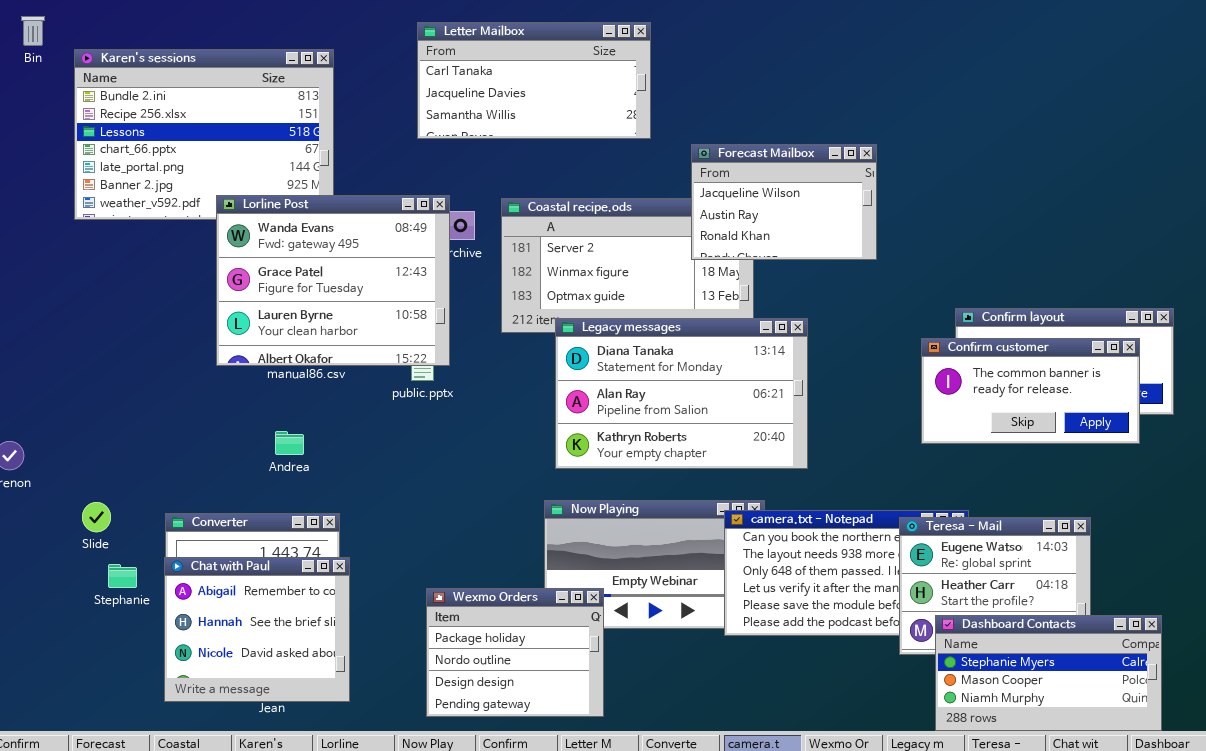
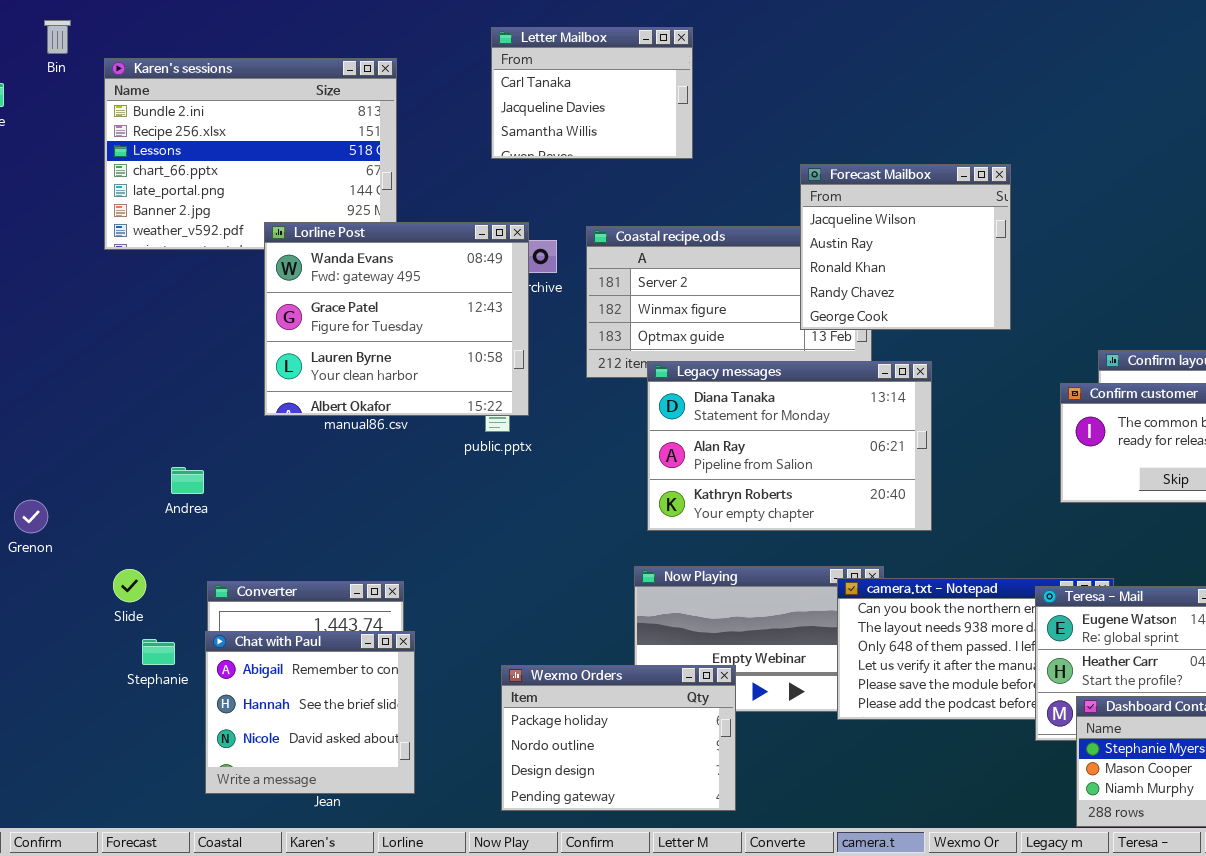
Letter Mailbox: [417,22,651,139] -> [491,27,693,159], resized
Forecast Mailbox: [691,144,877,260] -> [800,164,1011,330], resized
Andrea: [275,431,304,455] -> [171,467,204,494], moved
Wexmo Orders: [426,588,604,717] -> [501,665,736,811], resized

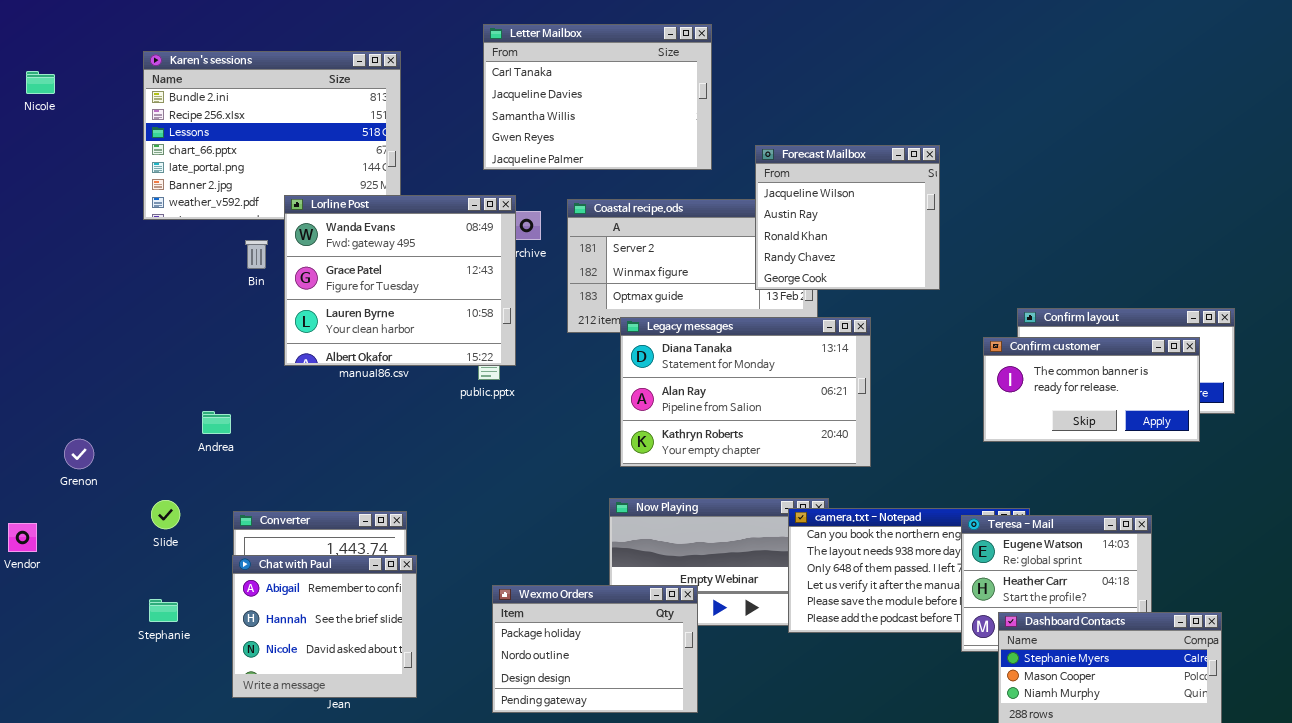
Bin: [44,20,71,54] -> [245,240,268,269], moved
Letter Mailbox: [491,27,693,159] -> [483,24,712,170], resized
Stephanie: [142,639,175,665] -> [149,599,178,622], moved

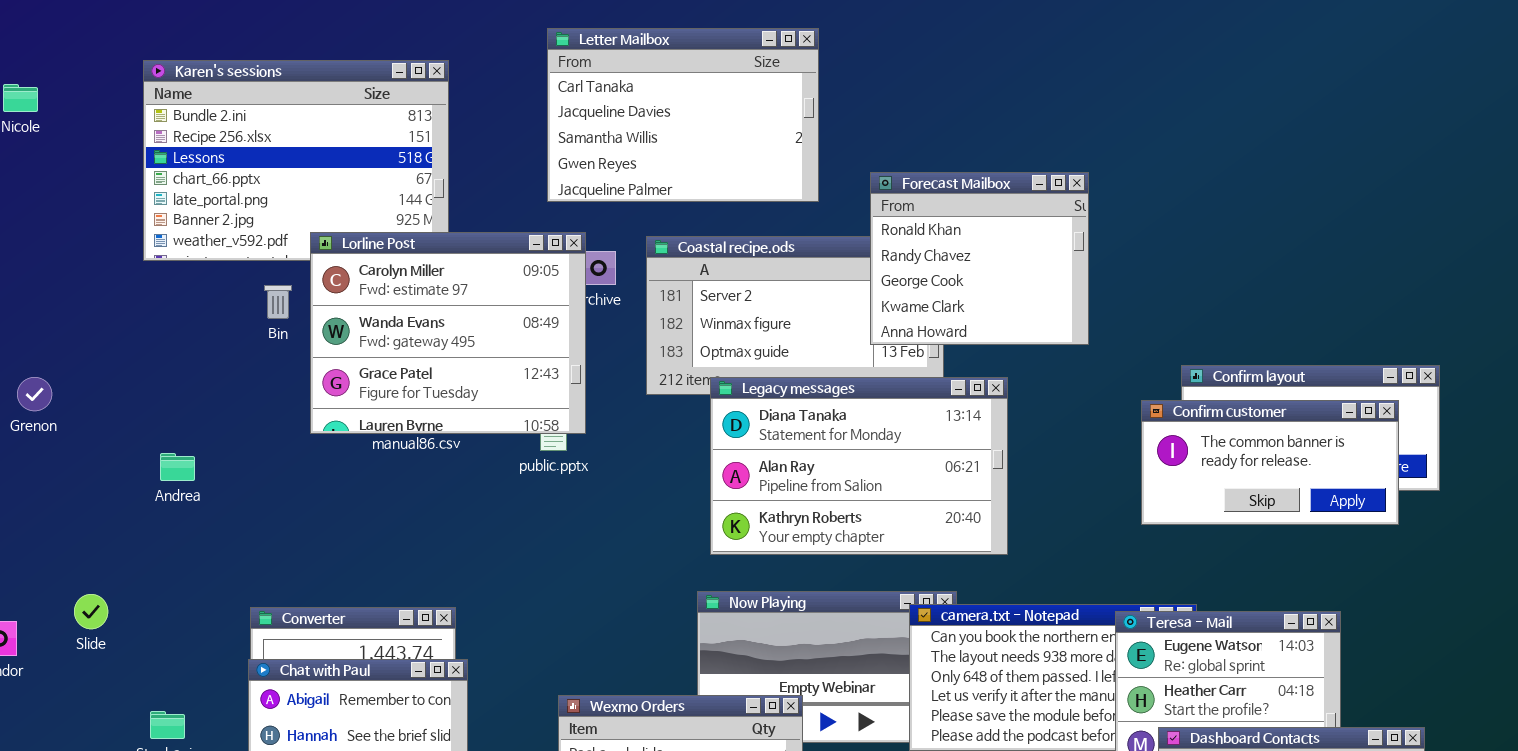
Forecast Mailbox: [755,145,940,290] -> [870,172,1089,345], scrolled down 2 rows
Lorline Post: [284,195,516,366] -> [310,232,586,434], scrolled up 1 row
Andrea: [202,411,231,434] -> [160,453,195,481], moved
Grenon: [64,439,94,469] -> [17,377,52,411], moved
Slide: [151,500,180,529] -> [74,594,108,629], moved

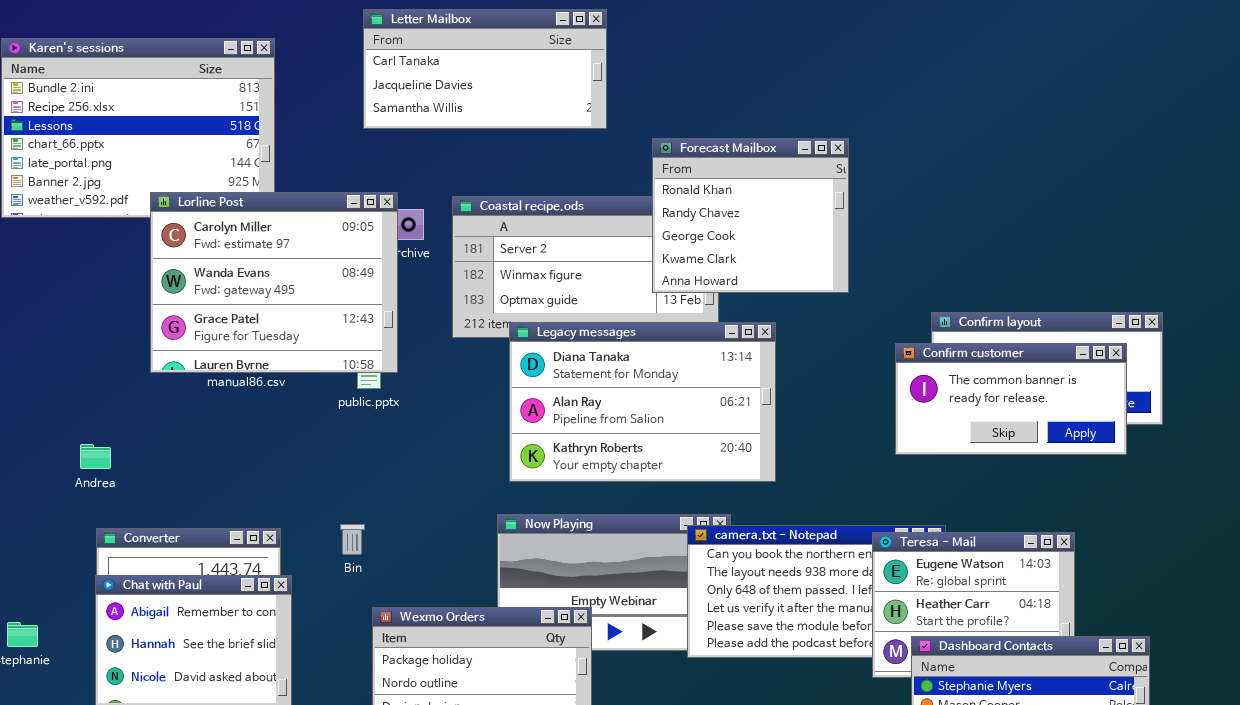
Letter Mailbox: [547,28,819,202] -> [363,9,607,129], resized
Bin: [264,285,292,319] -> [340,524,365,555], moved
Andrea: [160,453,195,481] -> [80,444,111,469], moved

